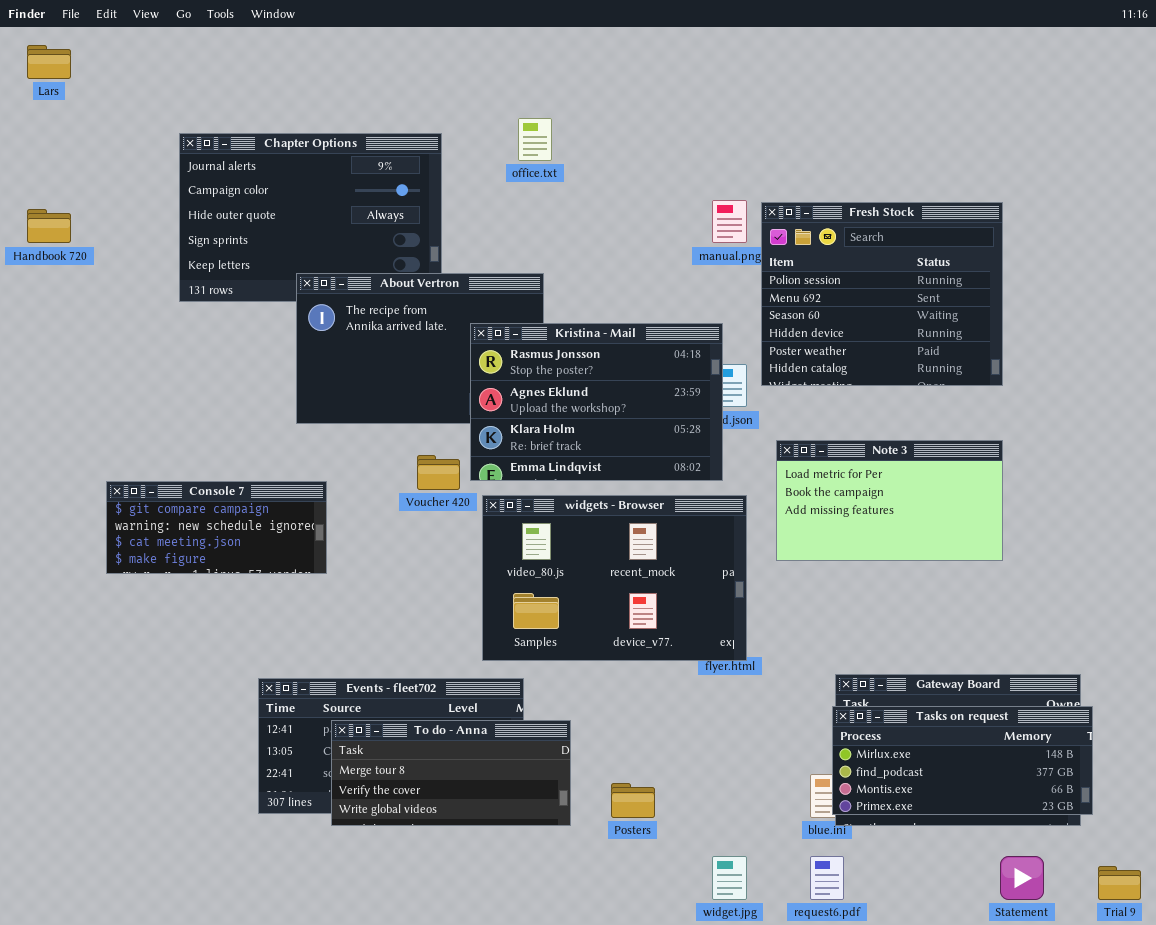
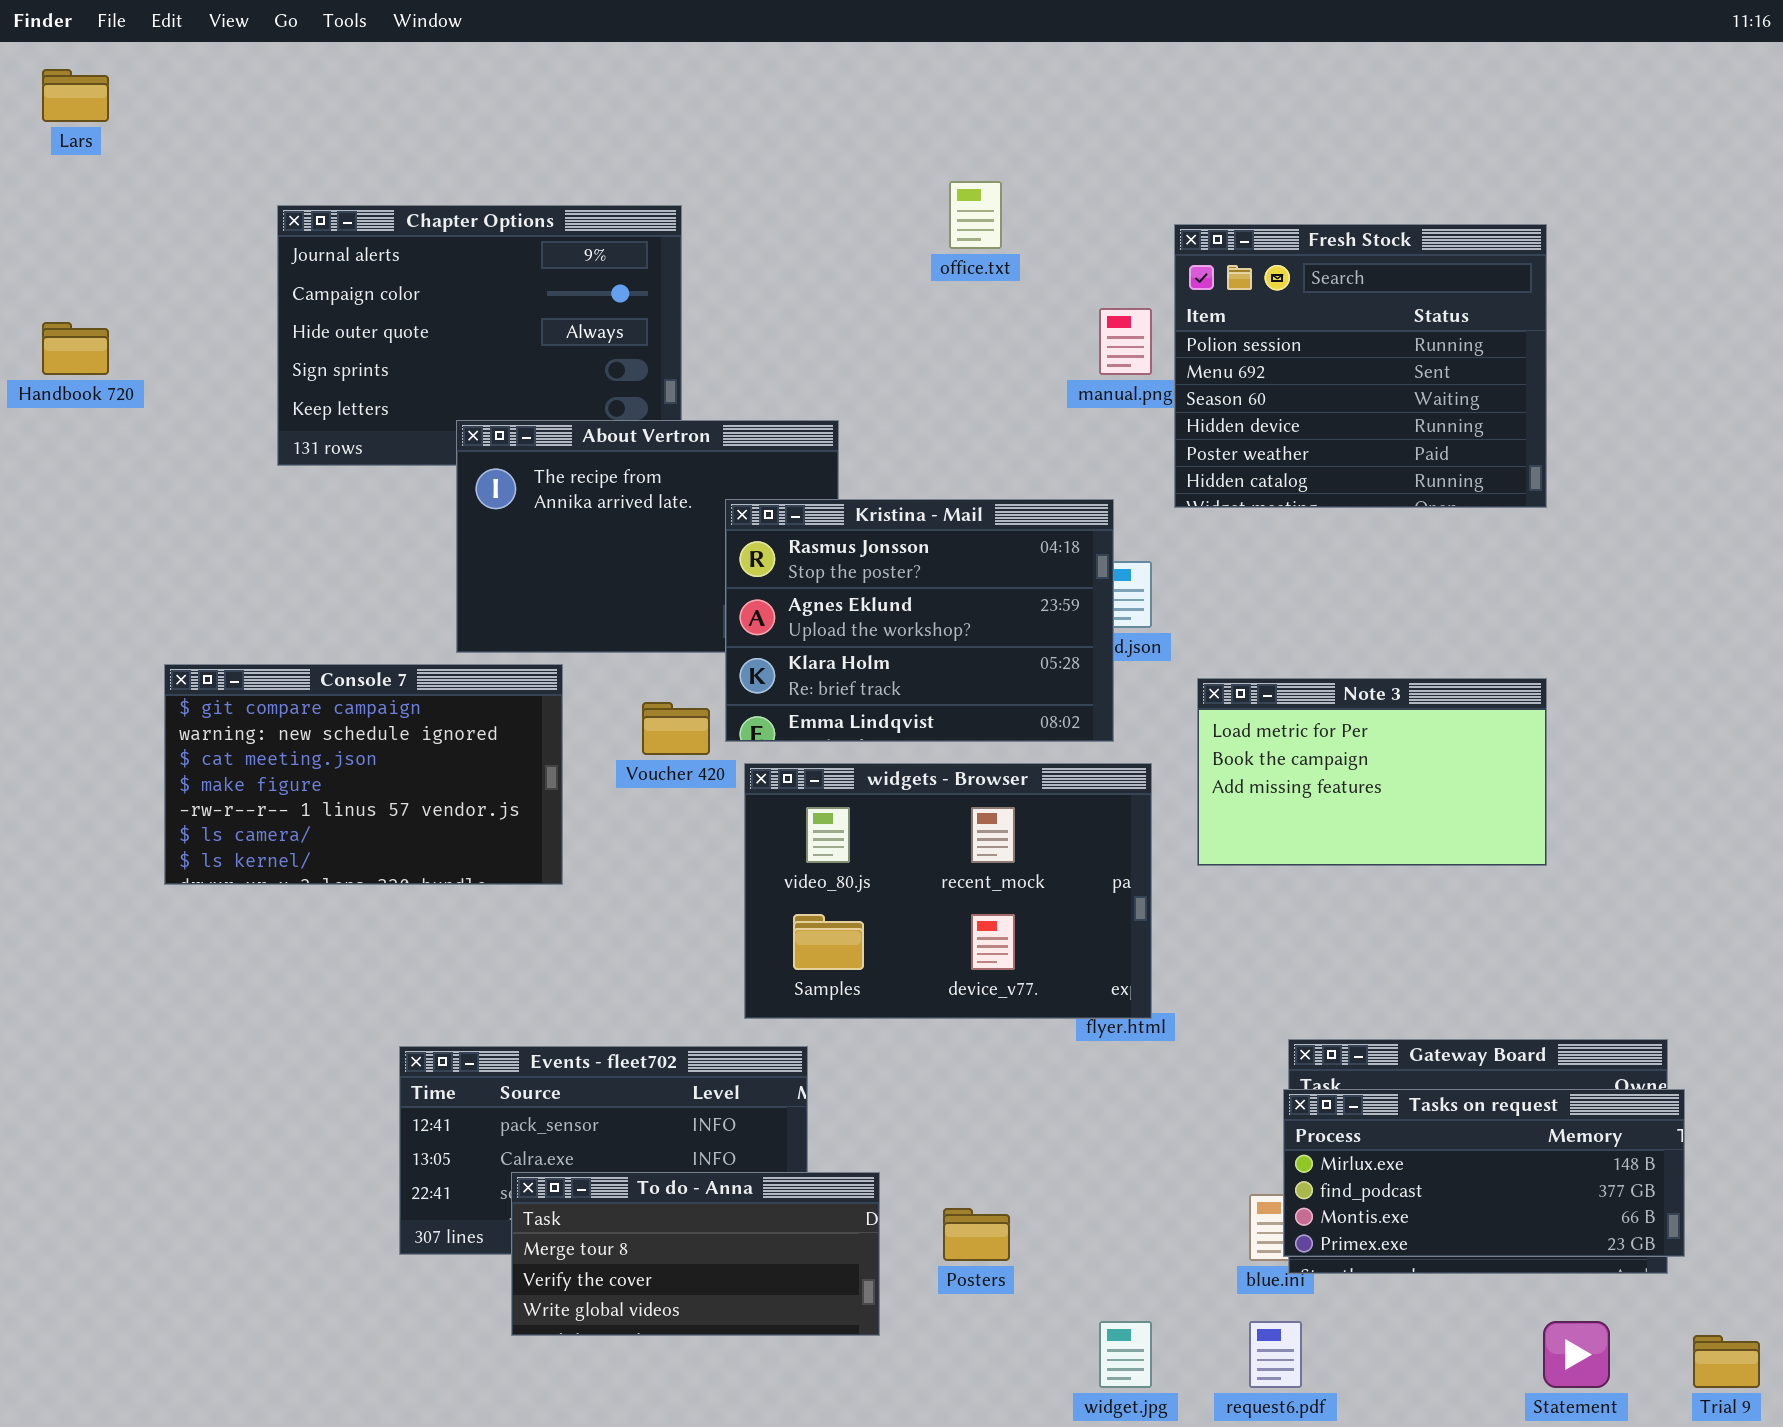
office.txt: [518,118,552,161] -> [949,181,1002,249], moved
Fresh Stock: [761,202,1003,386] -> [1174,224,1547,508], moved
Console 7: [106,481,327,574] -> [164,664,563,885], resized
To do - Anna: [331,720,571,826] -> [511,1172,880,1336], moved

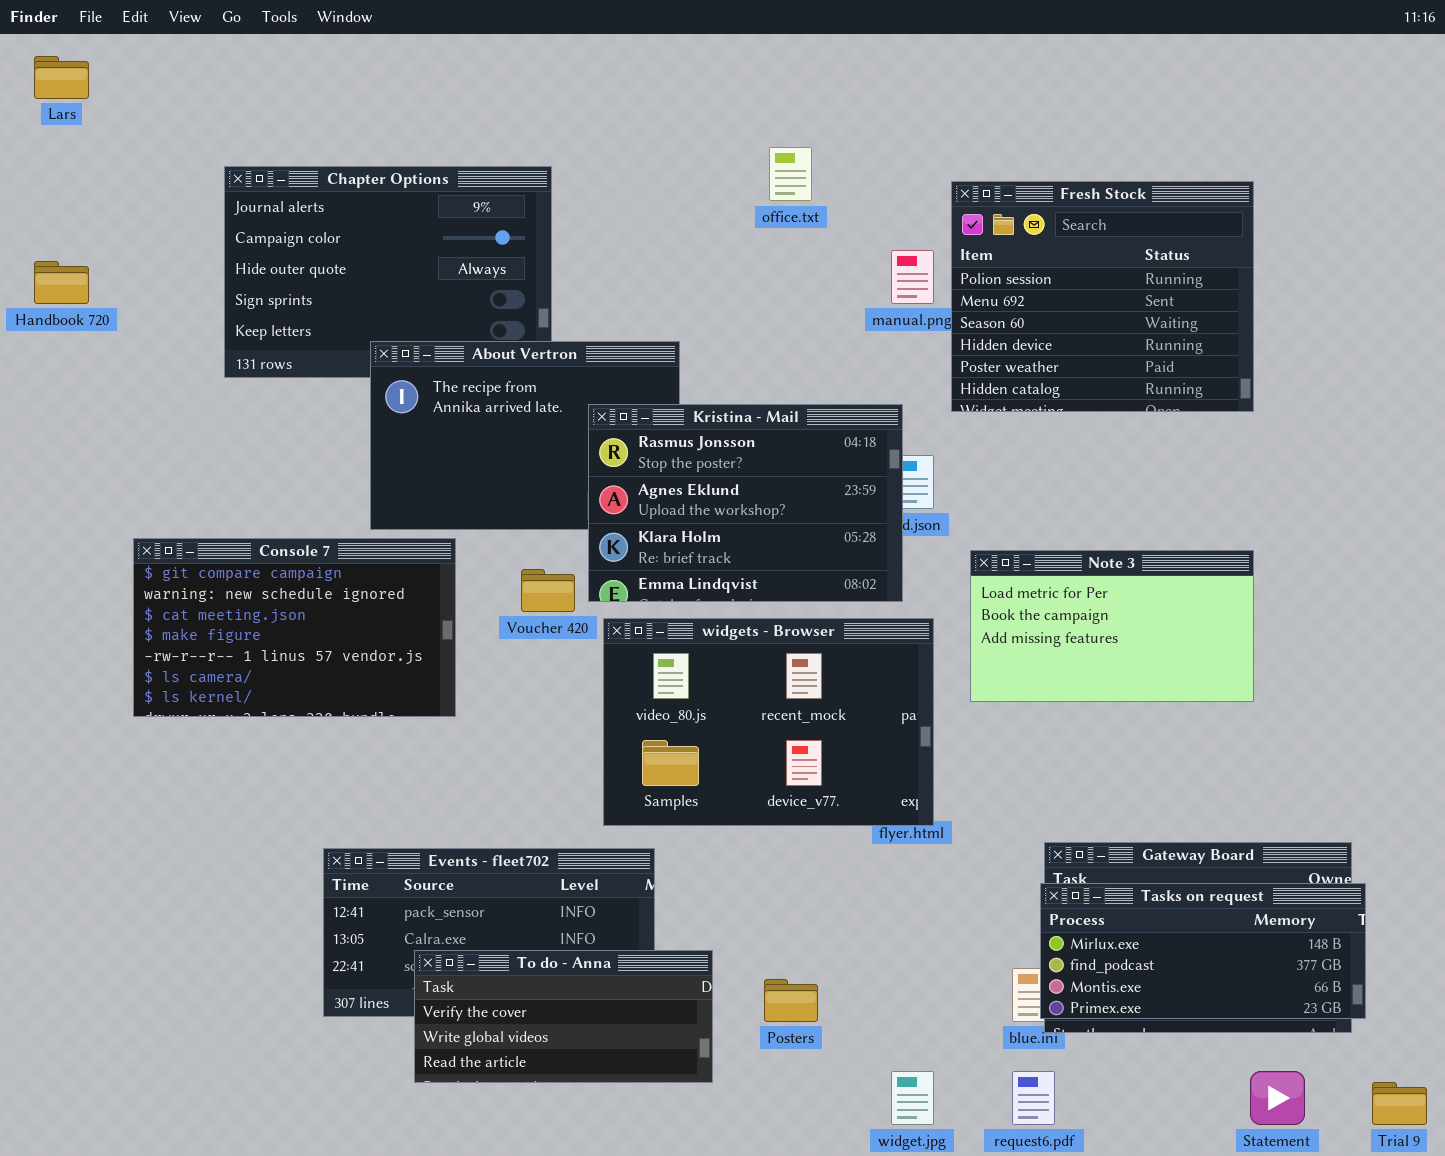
To do - Anna: [511,1172,880,1336] -> [414,950,713,1083], scrolled down 1 row

